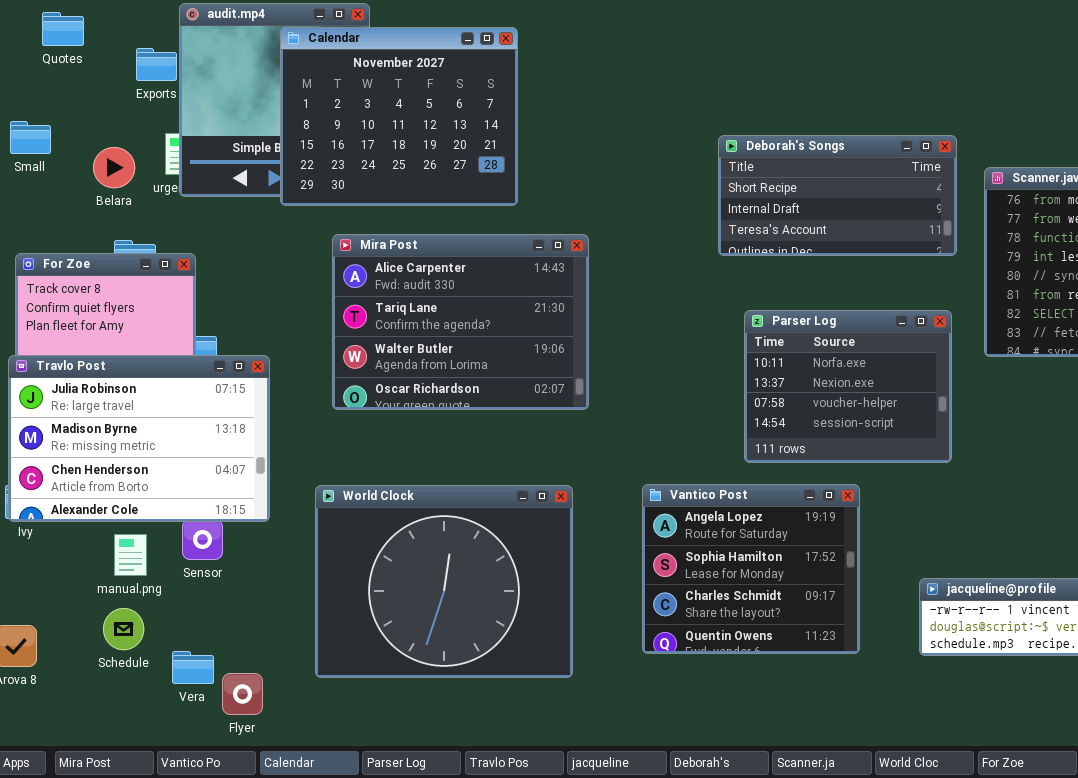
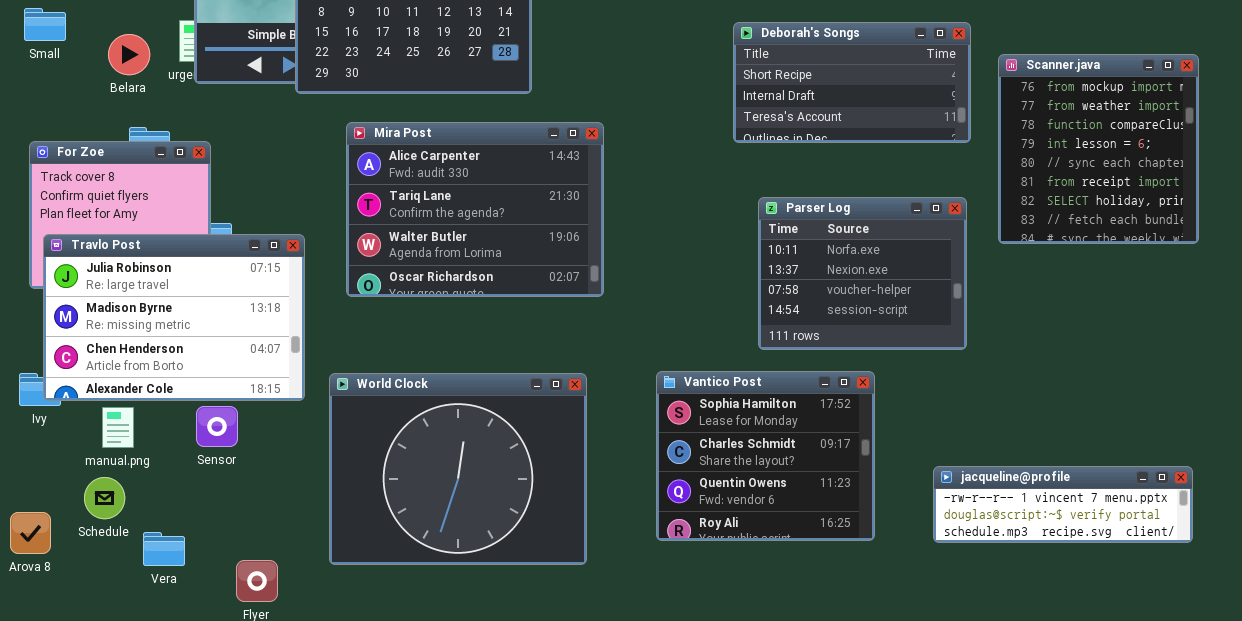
Travlo Post: [8,355,270,522] -> [43,234,305,401], moved
Vantico Post: [642,484,860,654] -> [656,371,875,541], scrolled down 1 row
manual.png: [114,534,147,576] -> [102,407,134,448], moved
Schedule: [103,608,144,650] -> [84,477,125,519], moved
Vera: [172,651,214,684] -> [143,532,185,566], moved

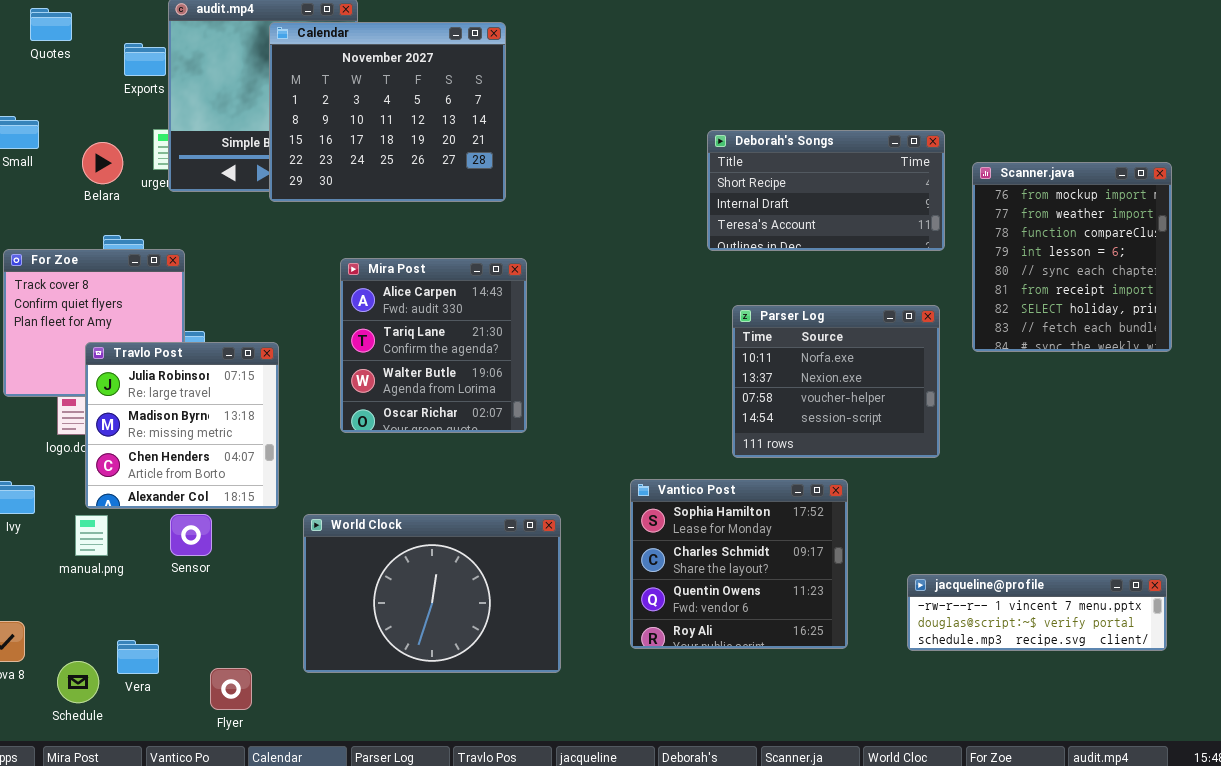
Mira Post: [346,122,604,297] -> [340,258,527,433], moved, resized
Travlo Post: [43,234,305,401] -> [85,342,279,509], resized
World Clock: [329,373,587,565] -> [303,514,561,673], resized
Schedule: [84,477,125,519] -> [57,661,99,703], moved

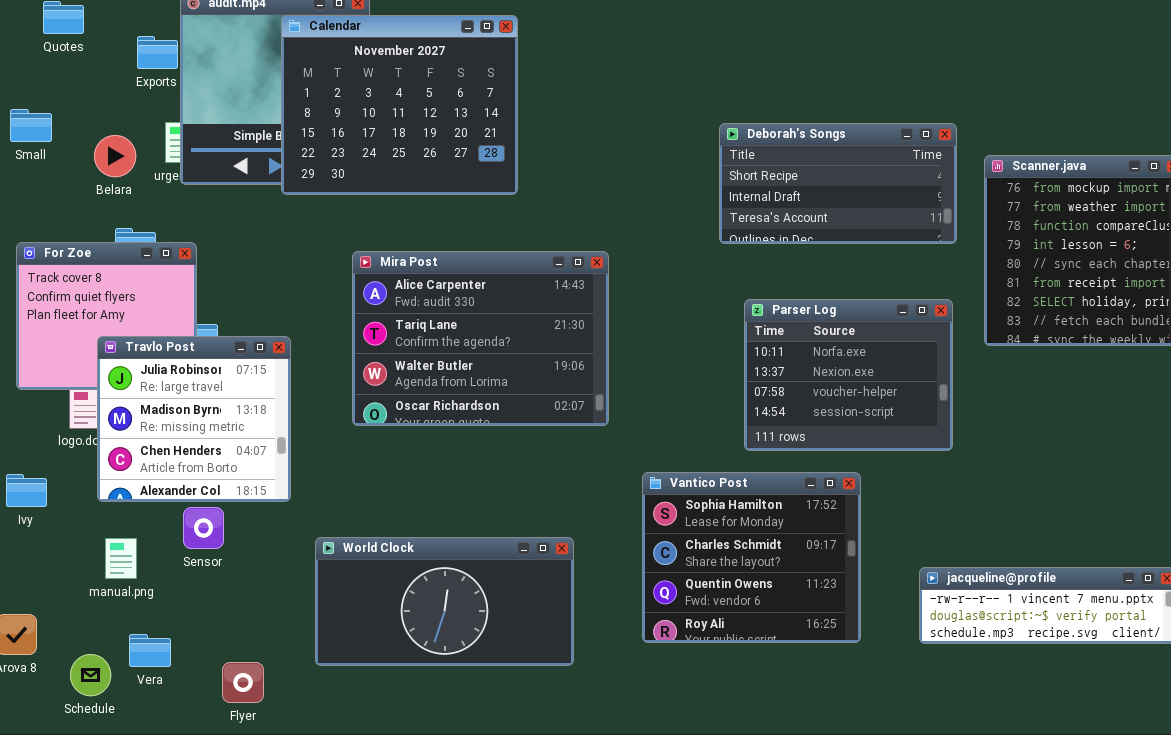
Mira Post: [340,258,527,433] -> [352,251,609,426], resized
World Clock: [303,514,561,673] -> [315,537,574,666], resized
manual.png: [75,515,108,556] -> [105,538,137,579], moved

